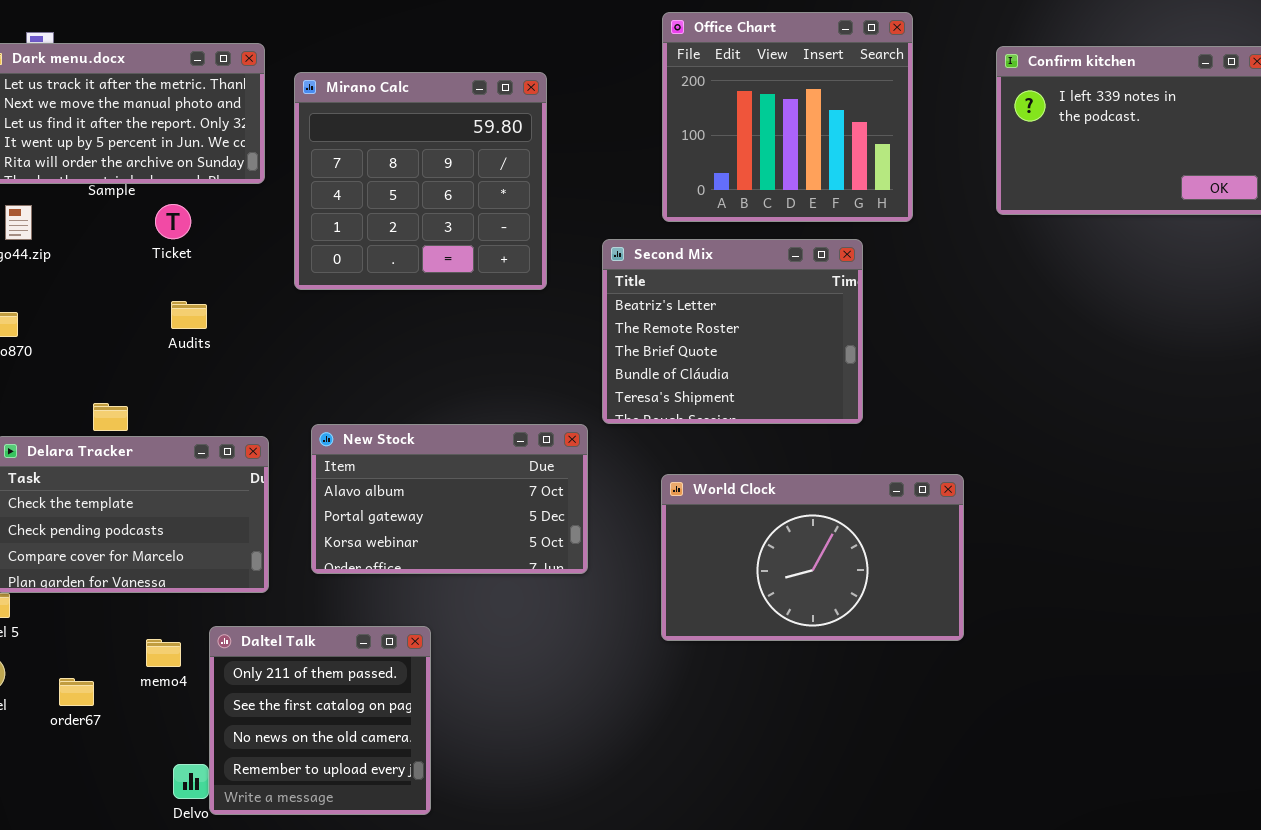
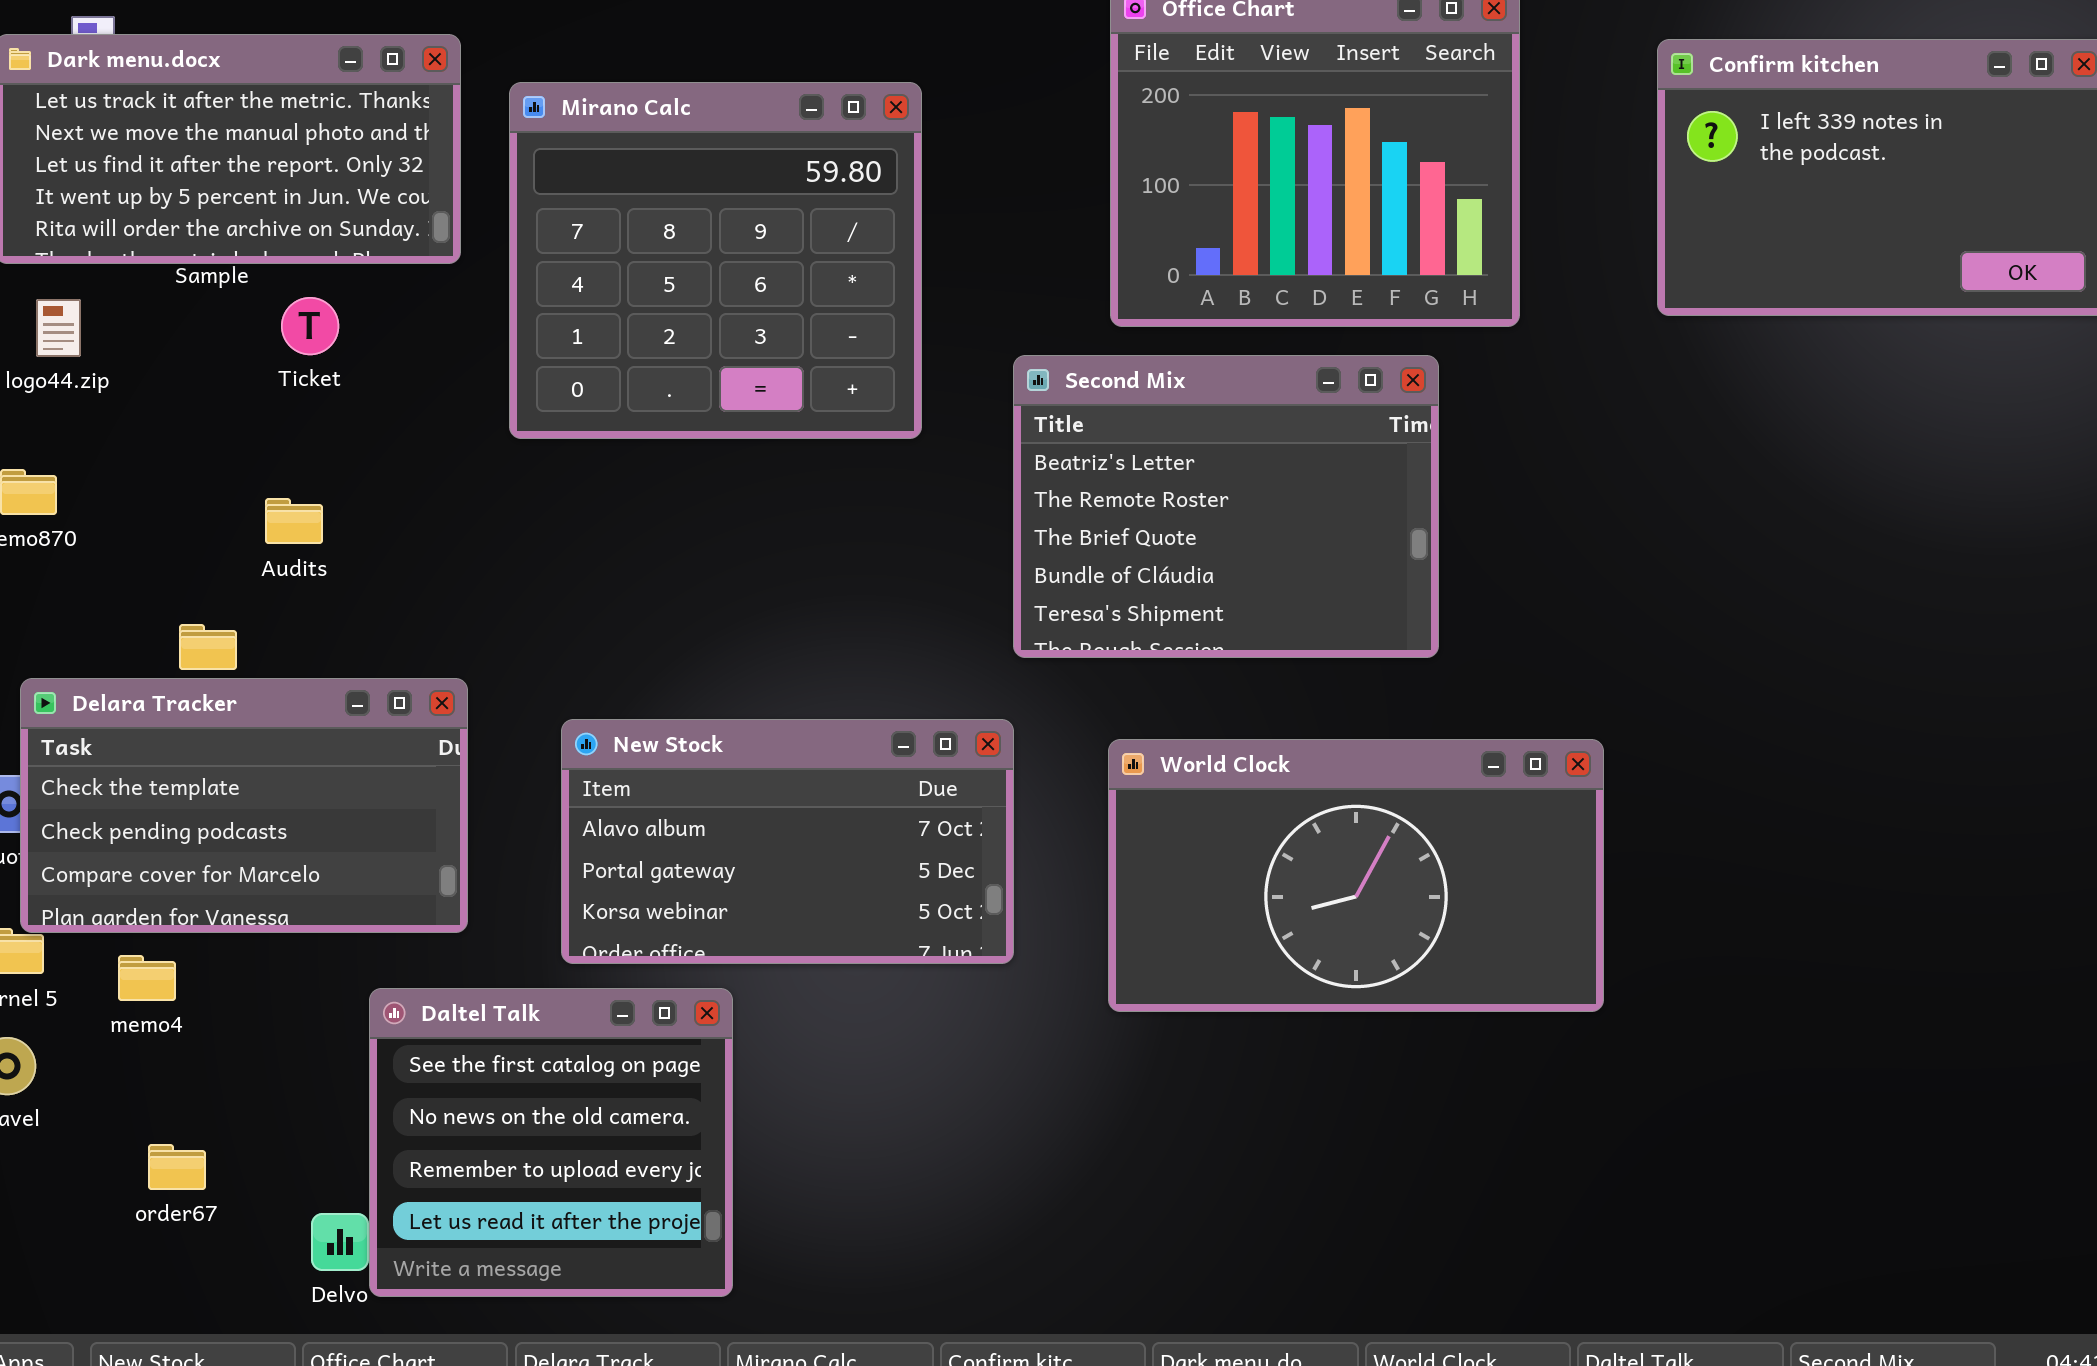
Audits: [171,301,207,329] -> [265,498,323,544], moved
New Stock: [311,424,588,574] -> [561,719,1014,964], moved
Daltel Talk: [209,626,431,815] -> [369,988,733,1297], scrolled down 1 row
memo4: [146,639,181,667] -> [118,955,176,1001], moved
order67: [59,678,94,706] -> [148,1144,206,1190], moved

